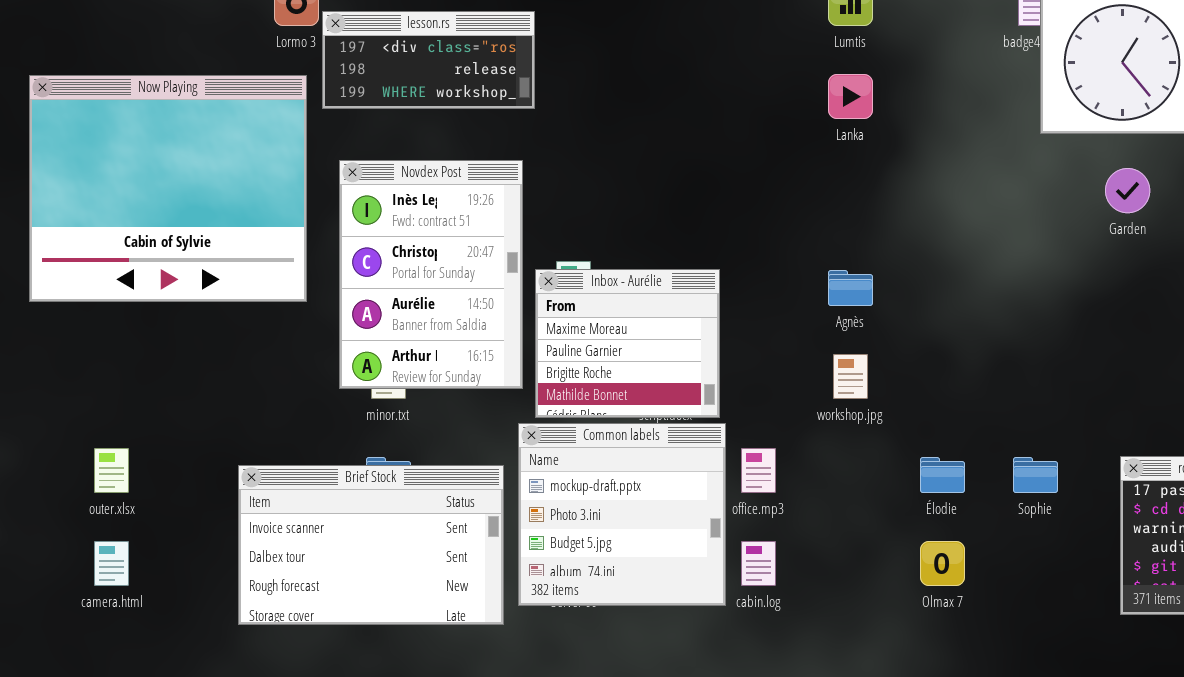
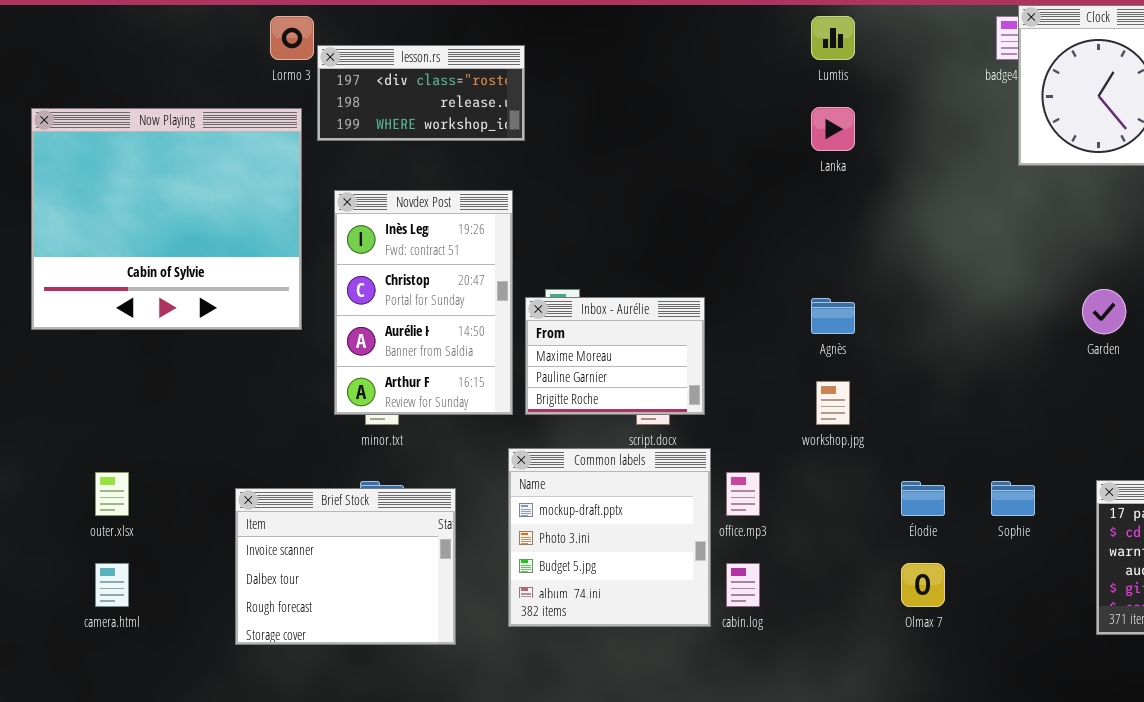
Garden: [1105,168,1150,213] -> [1082,289,1126,334], moved
Inbox - Aurélie: [535,269,720,418] -> [525,297,705,415], resized
Brief Stock: [238,465,504,625] -> [235,488,456,645], resized

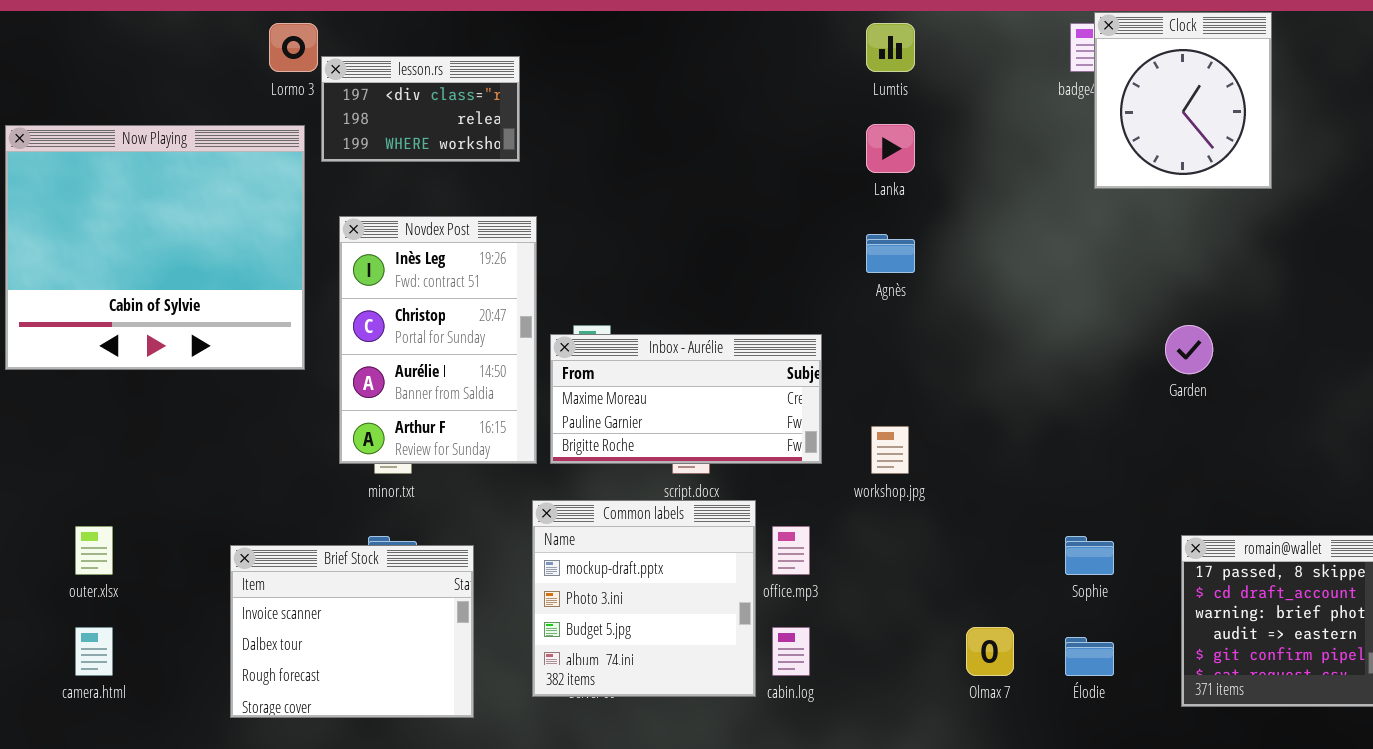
lesson.rs: [317,45,525,141] -> [321,56,520,162], resized
Inbox - Aurélie: [525,297,705,415] -> [550,334,822,464], resized
Agnès: [811,298,855,334] -> [866,234,915,273], moved
Élodie: [901,481,945,516] -> [1065,637,1114,676], moved

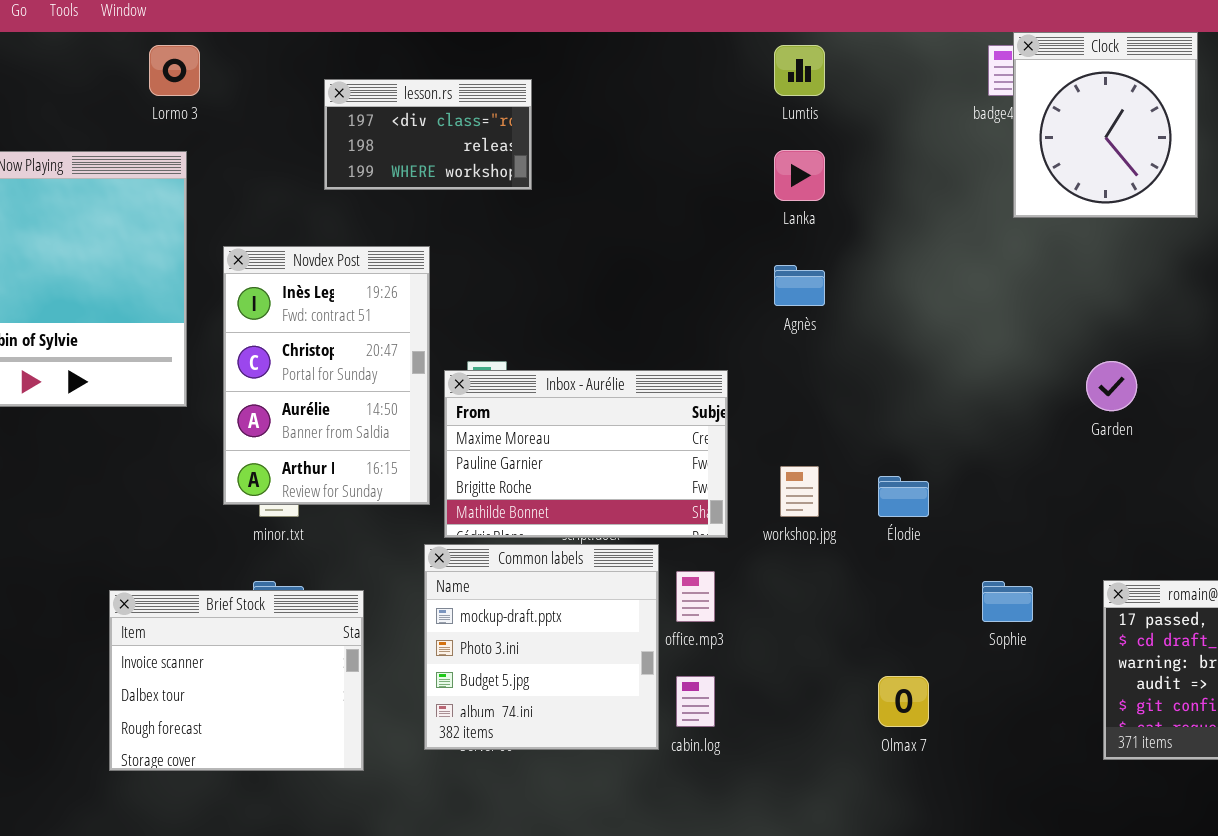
lesson.rs: [321,56,520,162] -> [324,79,532,190], moved
Inbox - Aurélie: [550,334,822,464] -> [444,370,728,538], resized
Élodie: [1065,637,1114,676] -> [878,476,929,517], moved

